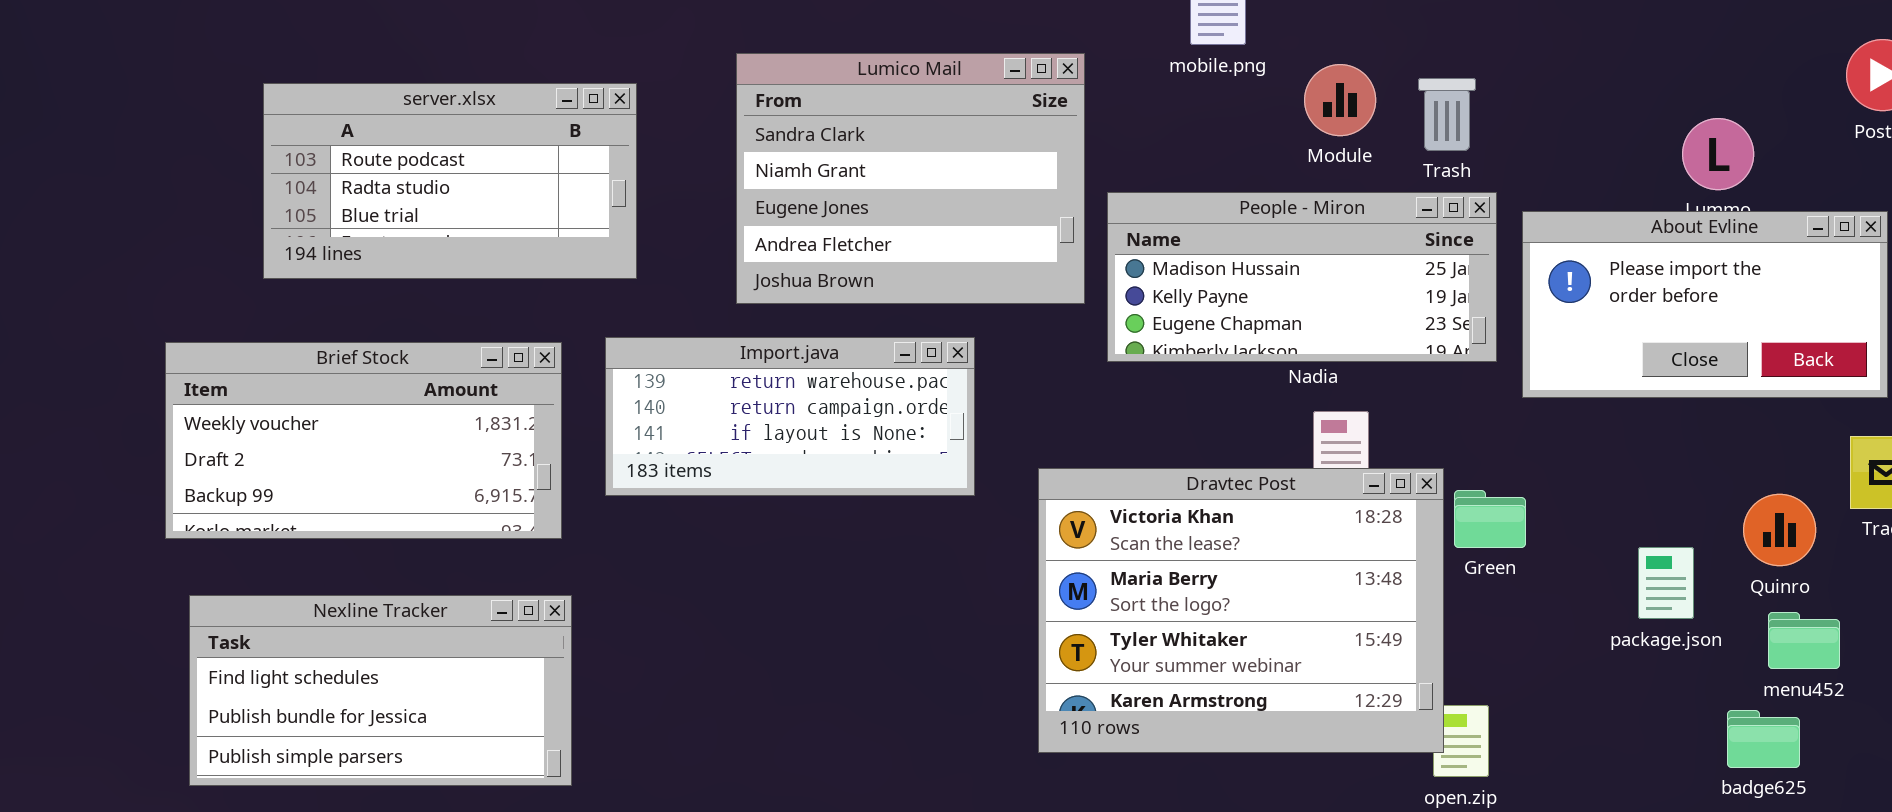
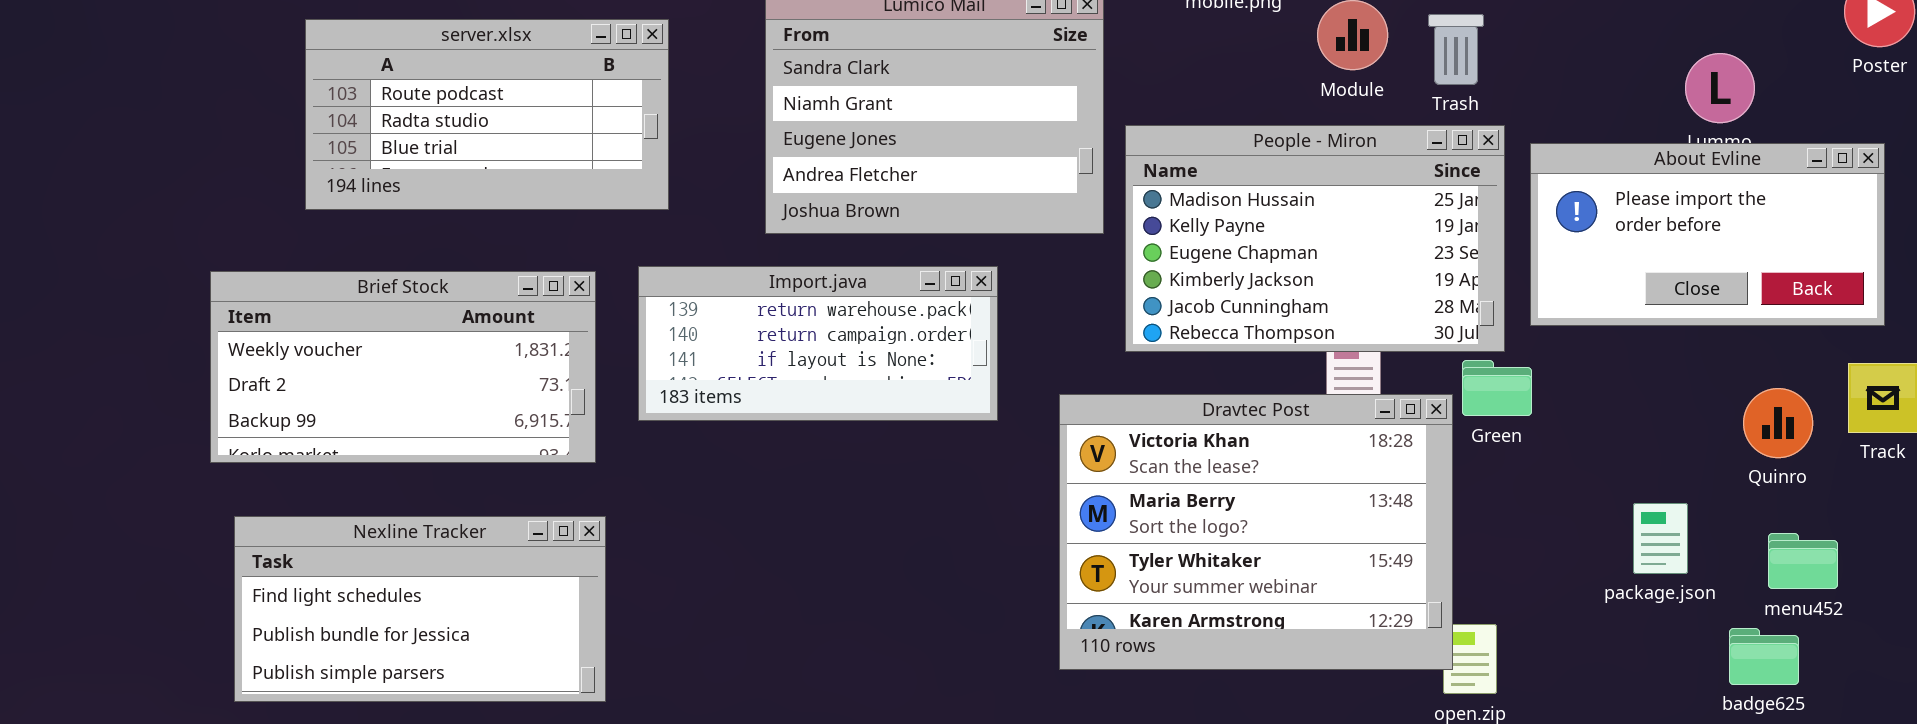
People - Miron: [1107,192,1497,362] -> [1125,125,1505,352], resized
Green: [1454,490,1526,548] -> [1462,360,1532,416], moved
Quinro: [1743,494,1816,566] -> [1743,388,1813,458], moved
package.json: [1638,547,1694,619] -> [1633,503,1688,574], moved

